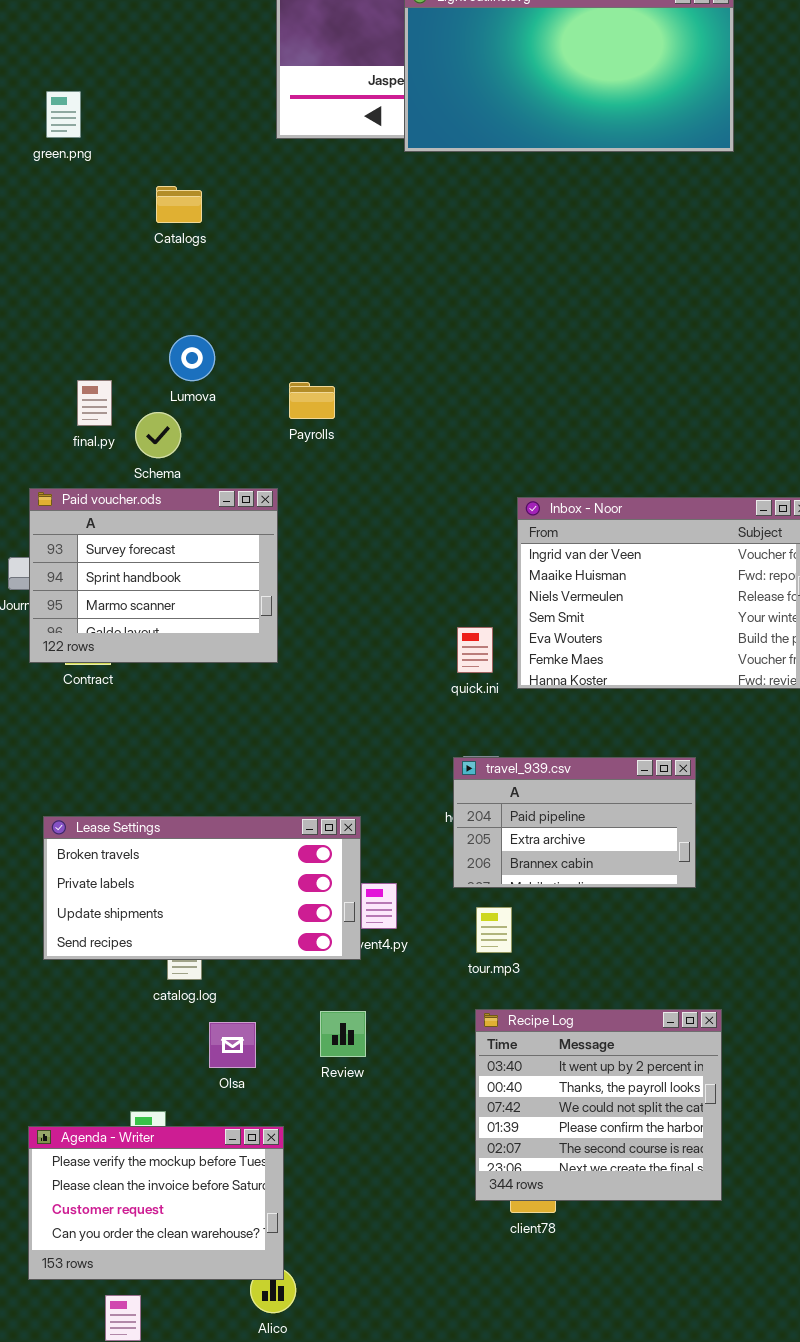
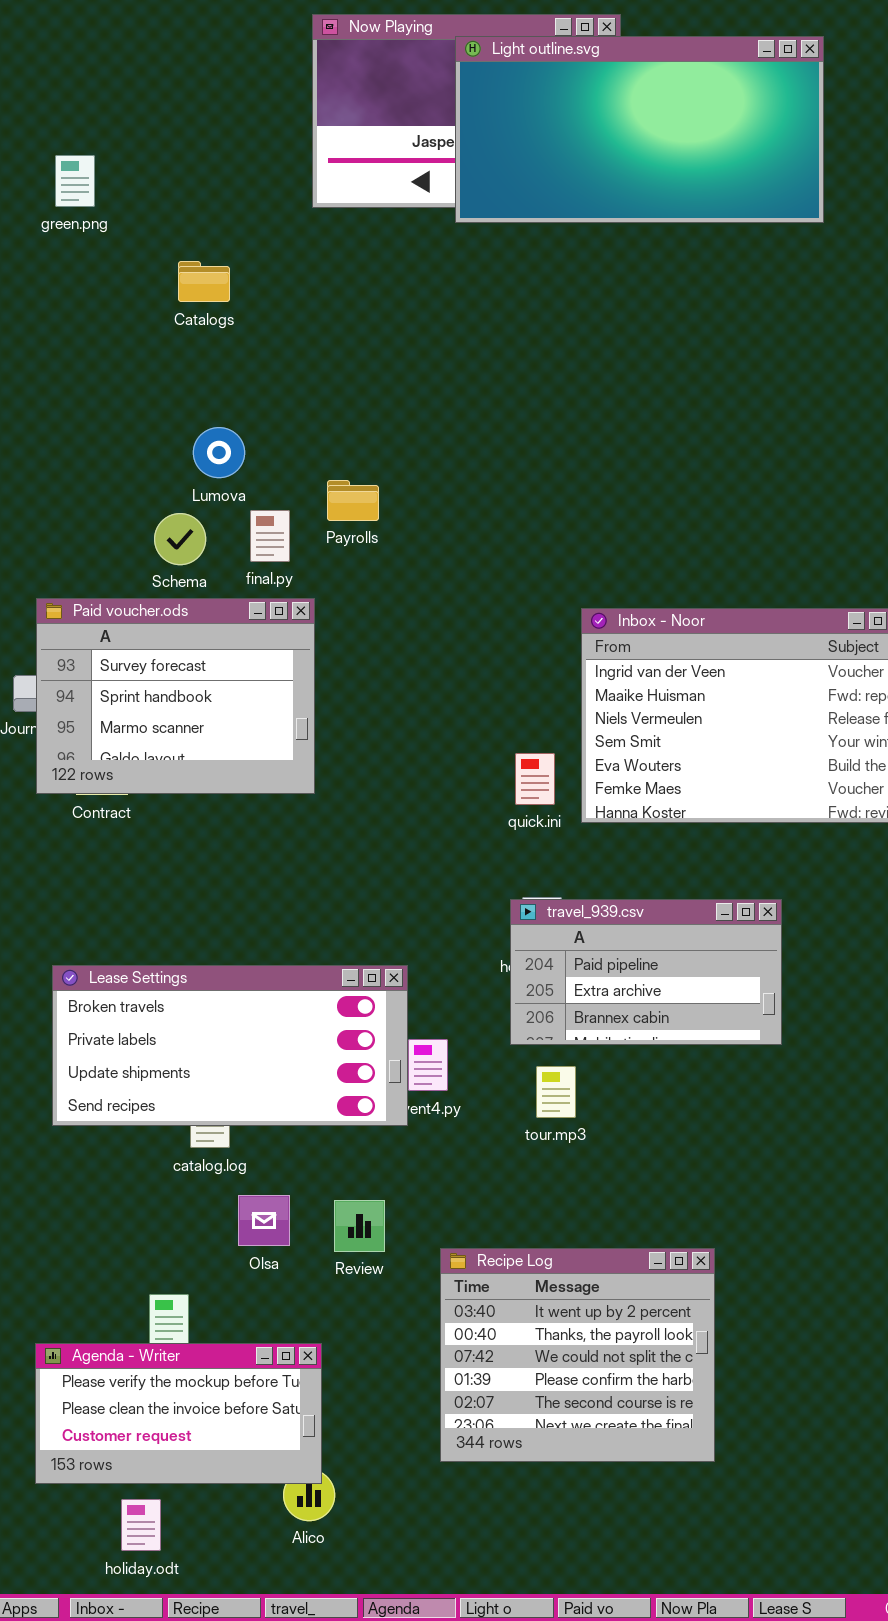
final.py: [77,380,112,426] -> [250,510,290,562], moved
Recipe Log: [475,1009,722,1201] -> [440,1248,715,1462], moved
Review: [320,1011,366,1057] -> [334,1200,385,1252], moved
Agenda - Writer: [28,1126,284,1280] -> [35,1343,322,1484], resized

